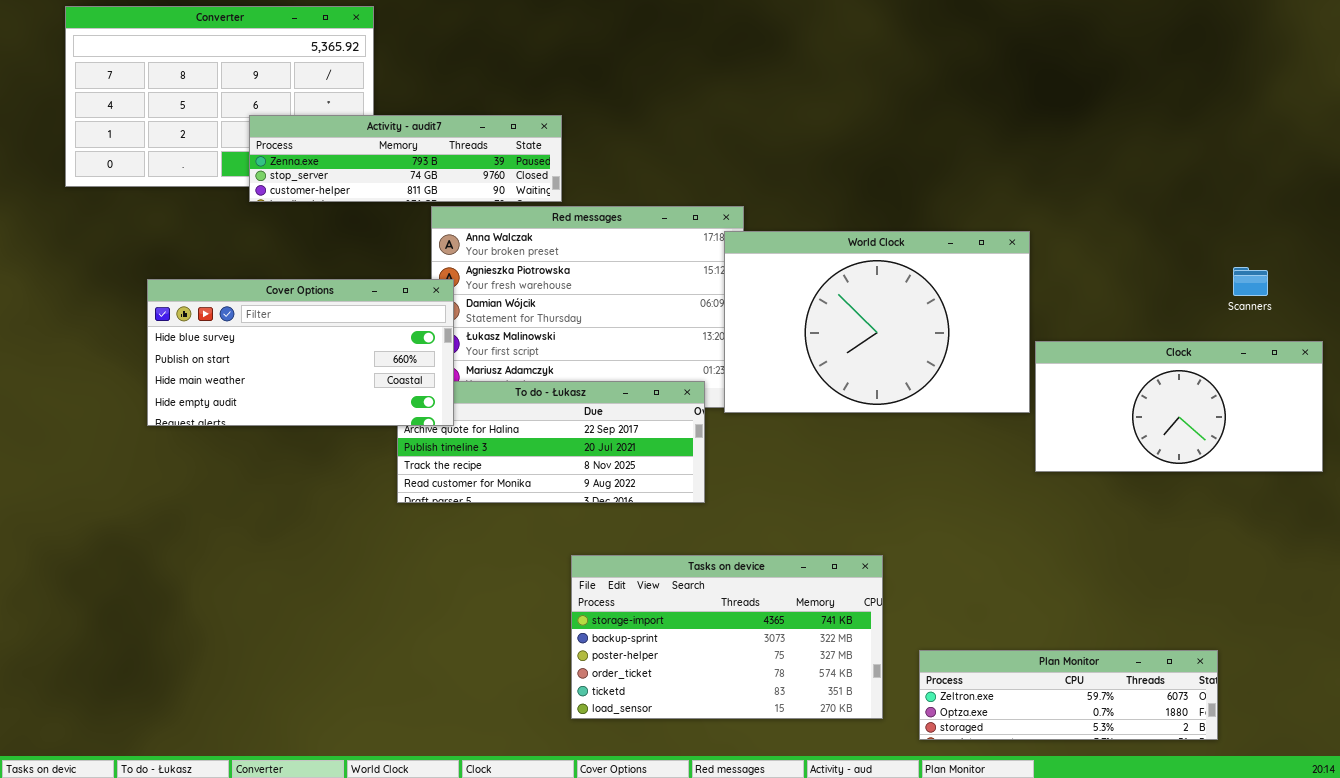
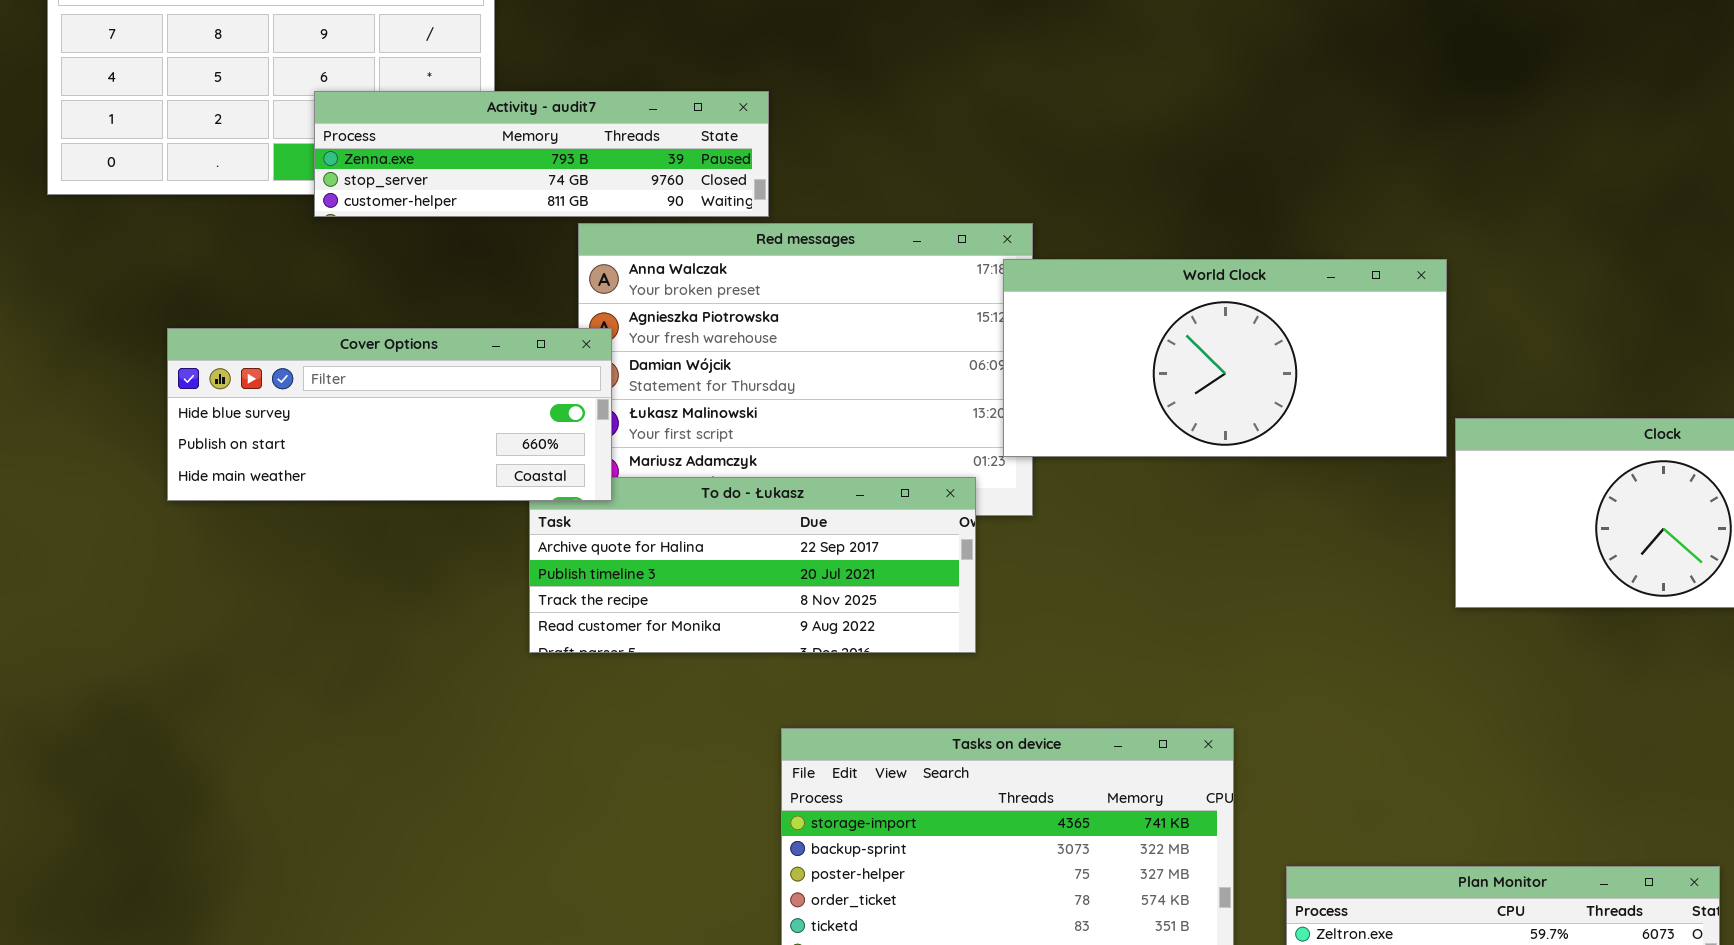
World Clock: [724,231,1030,413] -> [1003,259,1447,457], resized
Cover Options: [147,279,454,426] -> [167,328,612,501], resized

